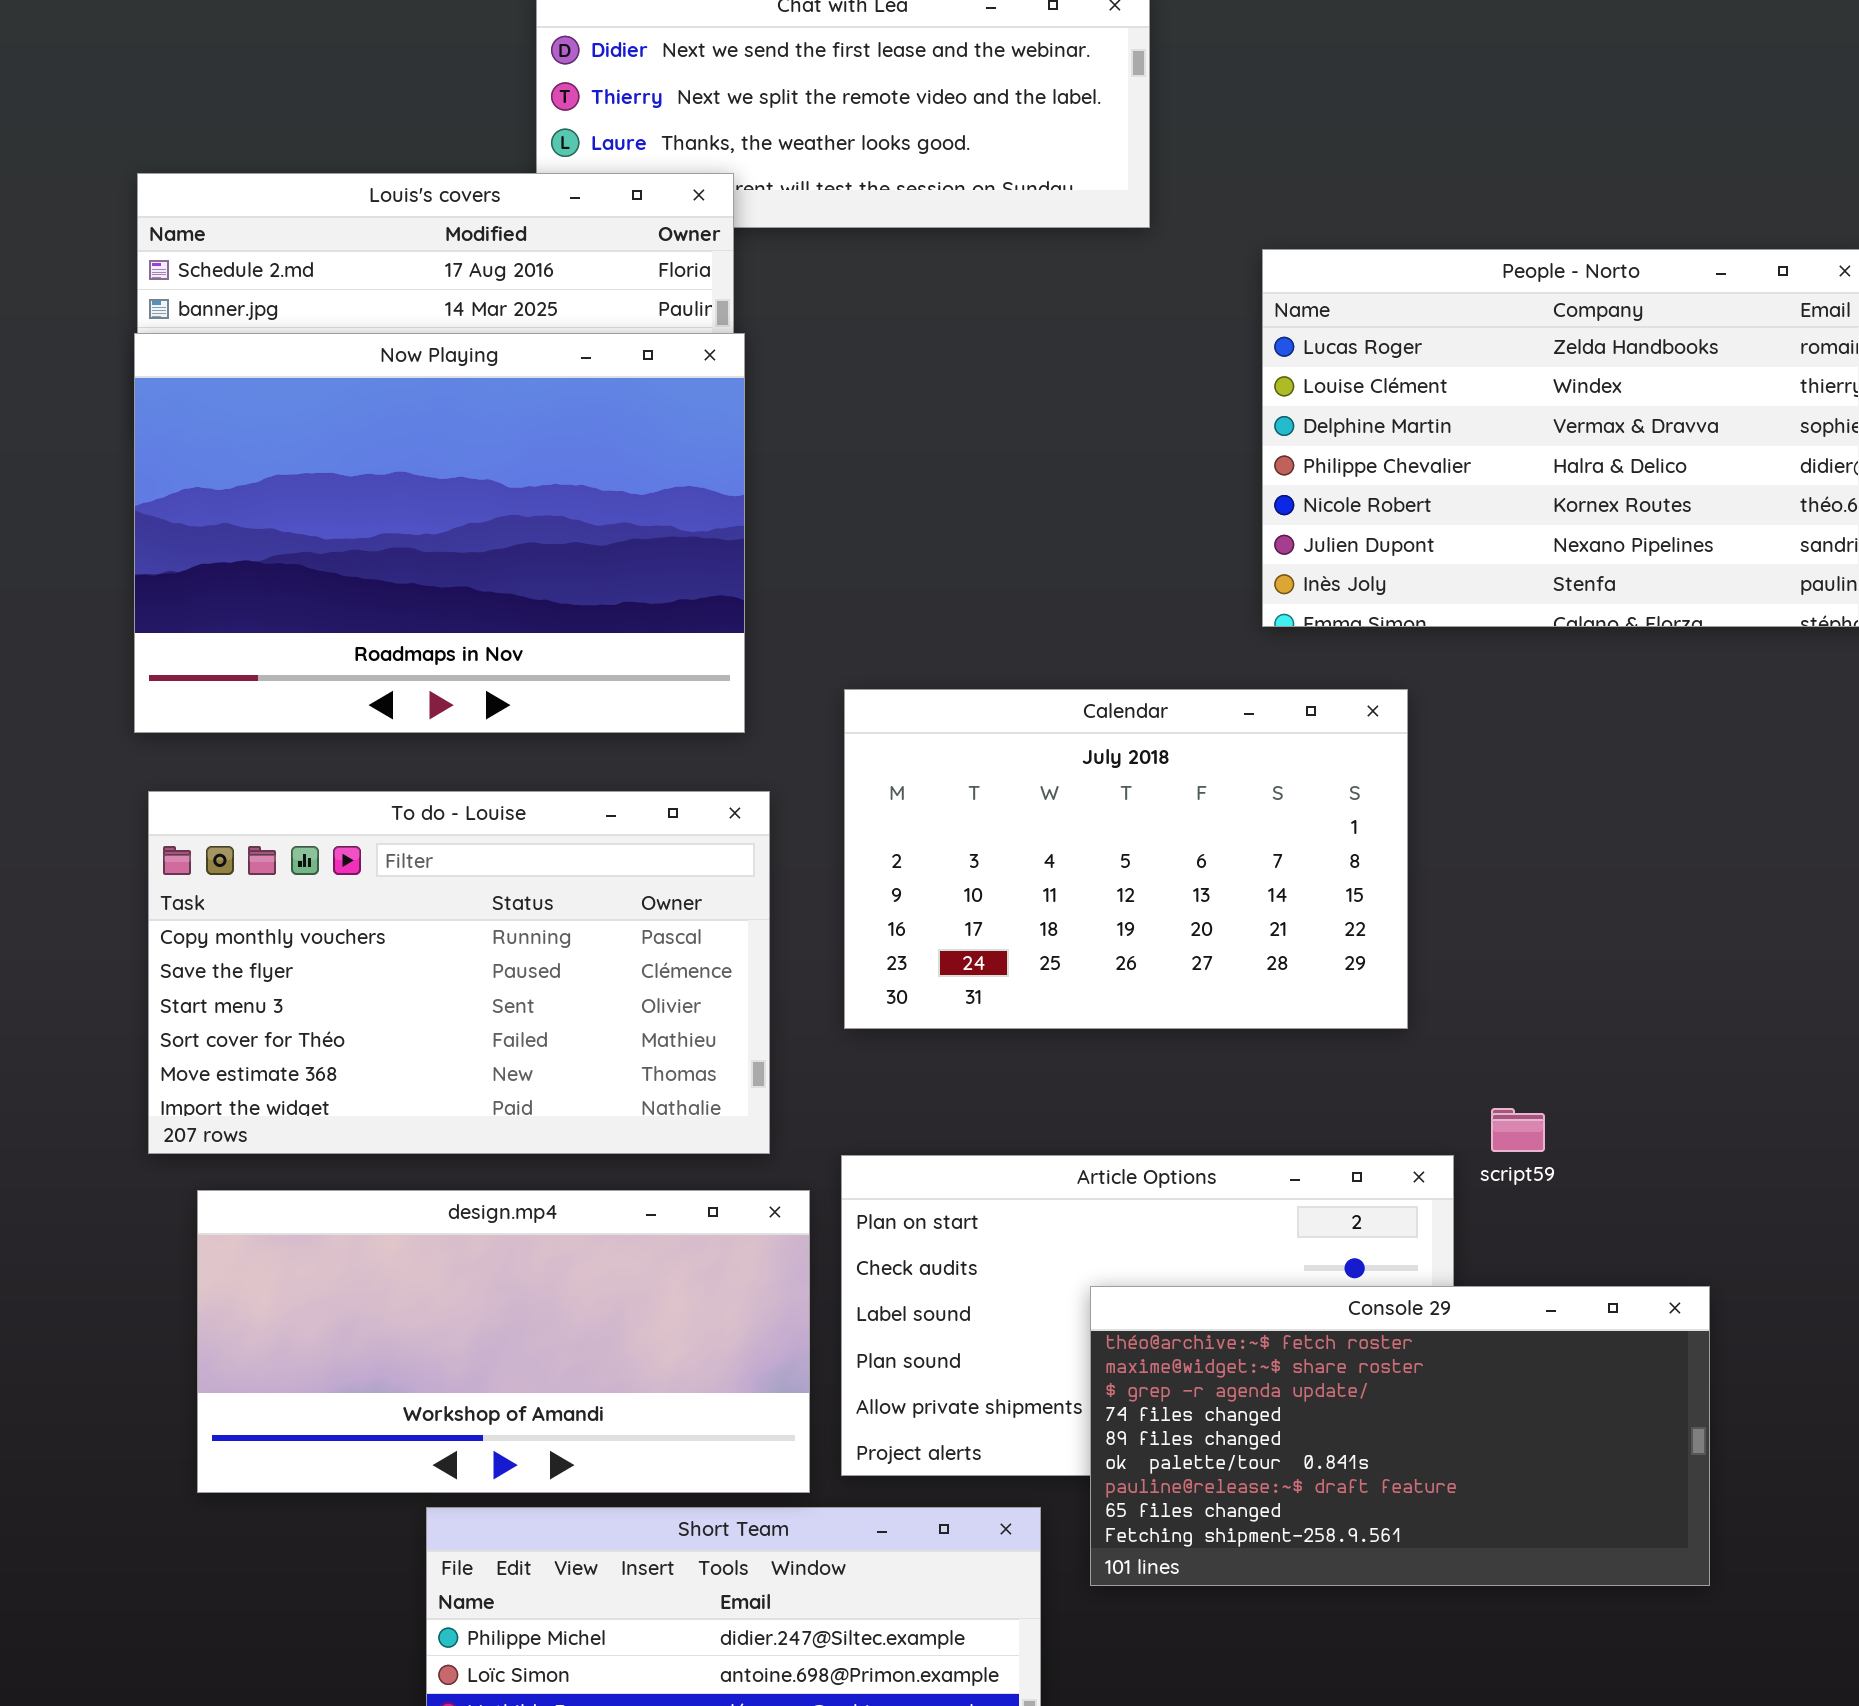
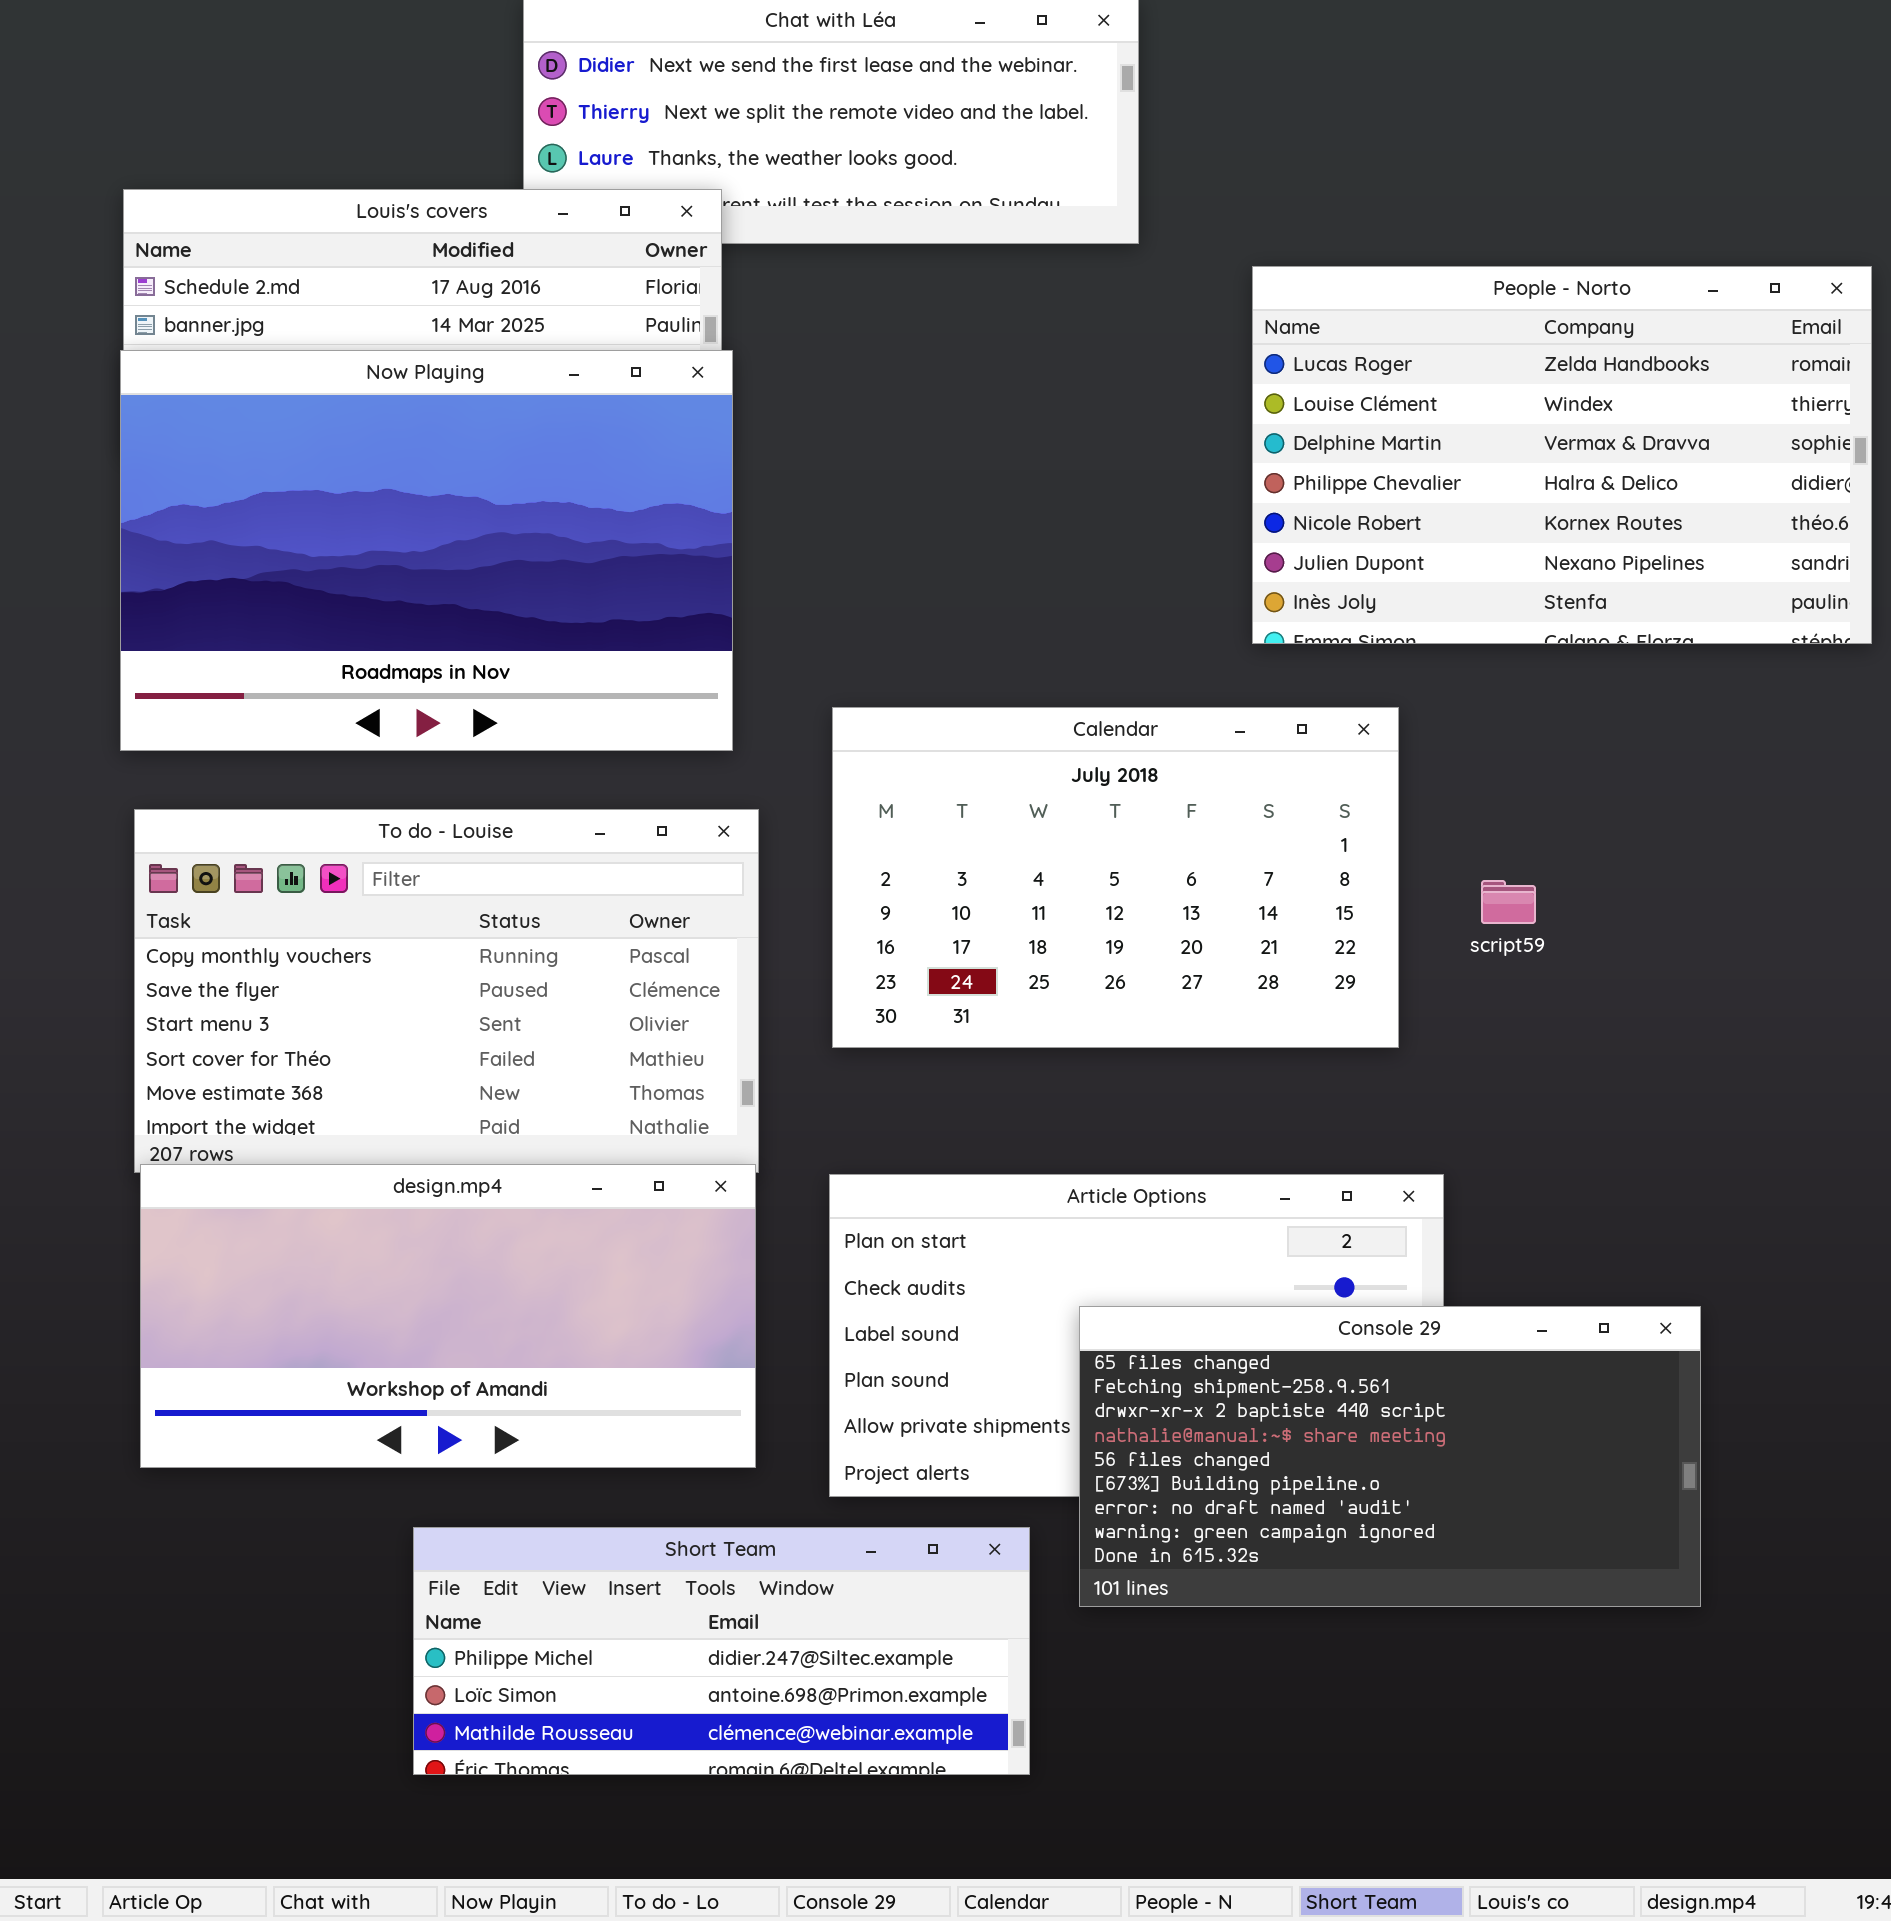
script59: [1491,1108,1545,1152] -> [1481,880,1536,924], moved
design.mp4: [197,1190,810,1493] -> [140,1164,756,1468], moved
Console 29: [1090,1286,1710,1586] -> [1079,1306,1701,1607], scrolled down 7 rows

